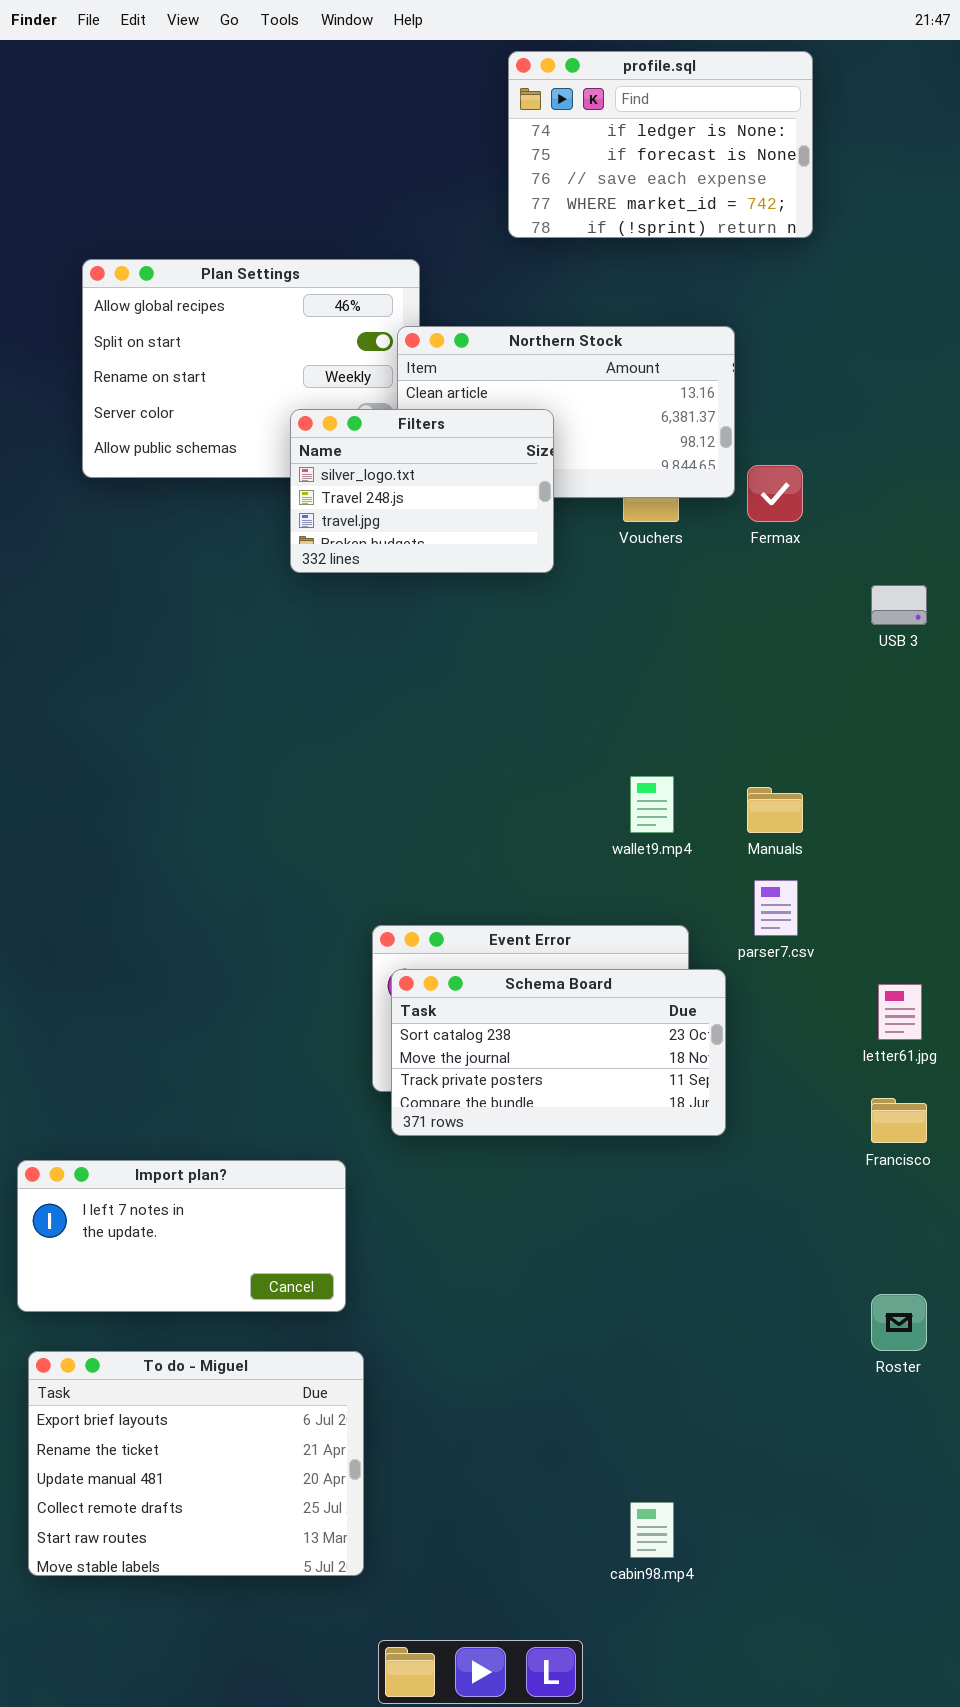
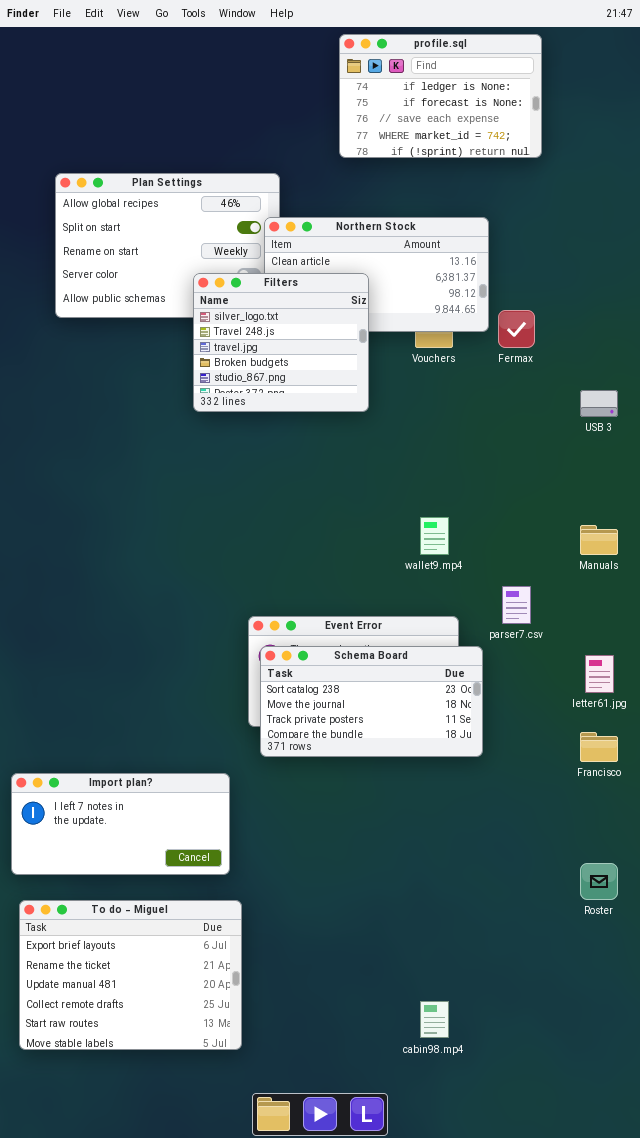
Filters: [290,409,554,573] -> [193,273,369,412], resized
Manuals: [747,787,803,833] -> [580,525,618,555], moved

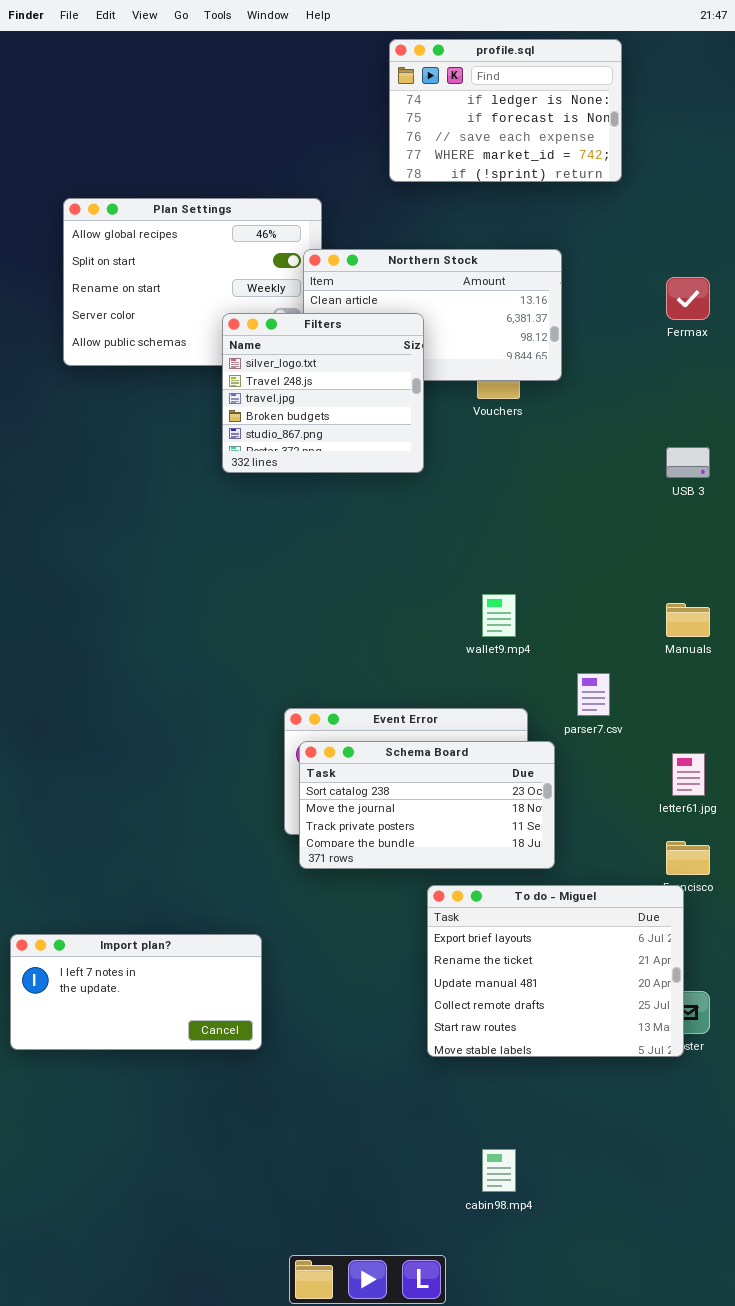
Fermax: [498,310,535,348] -> [666,277,710,320], moved
Import plan?: [11,773,230,875] -> [10,934,262,1050], moved
To do - Miguel: [19,900,242,1050] -> [427,885,684,1057], moved

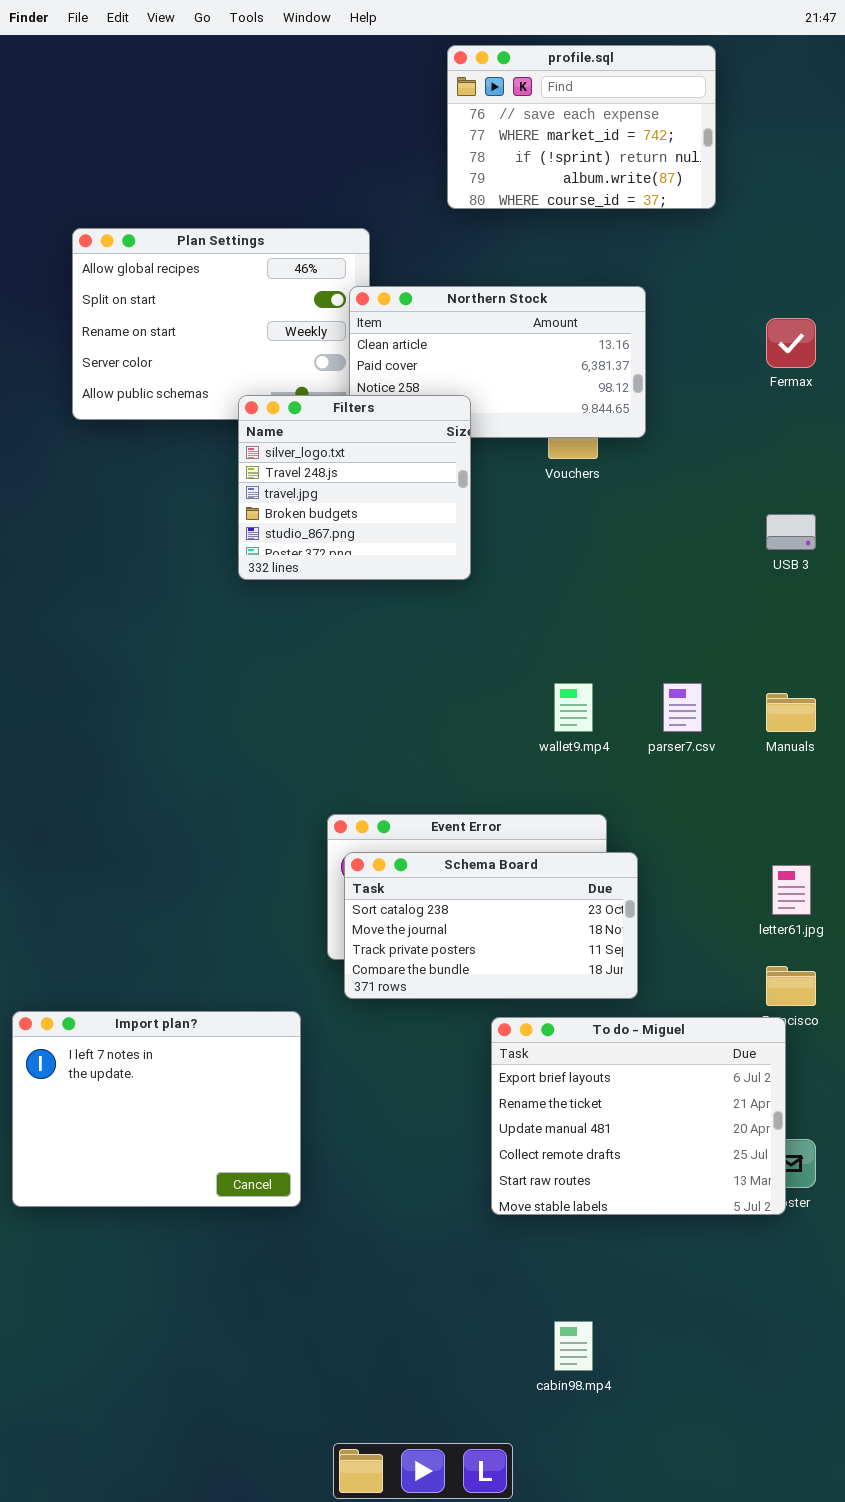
profile.sql: [389,39,622,182] -> [447,45,716,209], scrolled down 2 rows
Filters: [222,313,424,473] -> [238,395,471,580], moved
parser7.csv: [577,673,610,716] -> [663,683,702,732], moved
Import plan?: [10,934,262,1050] -> [12,1011,301,1207], resized

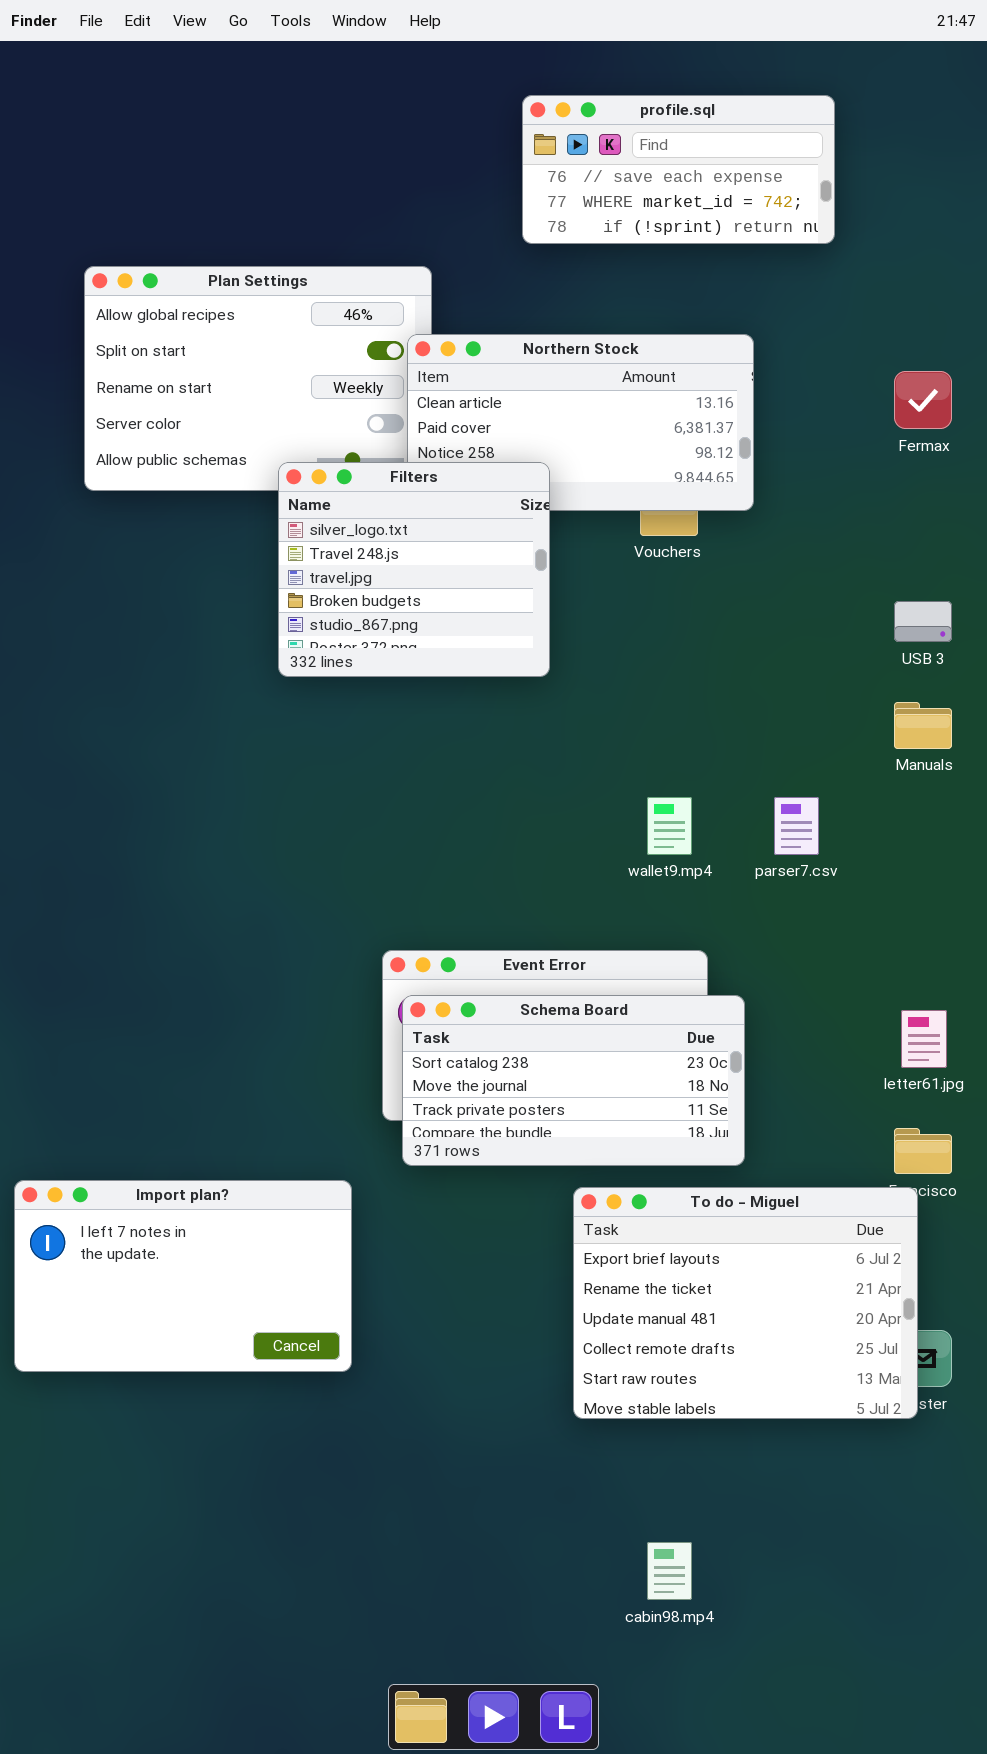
profile.sql: [447,45,716,209] -> [522,95,835,244], resized
Manuals: [766,693,816,732] -> [894,702,952,749], moved
Import plan?: [12,1011,301,1207] -> [14,1180,352,1372], resized

